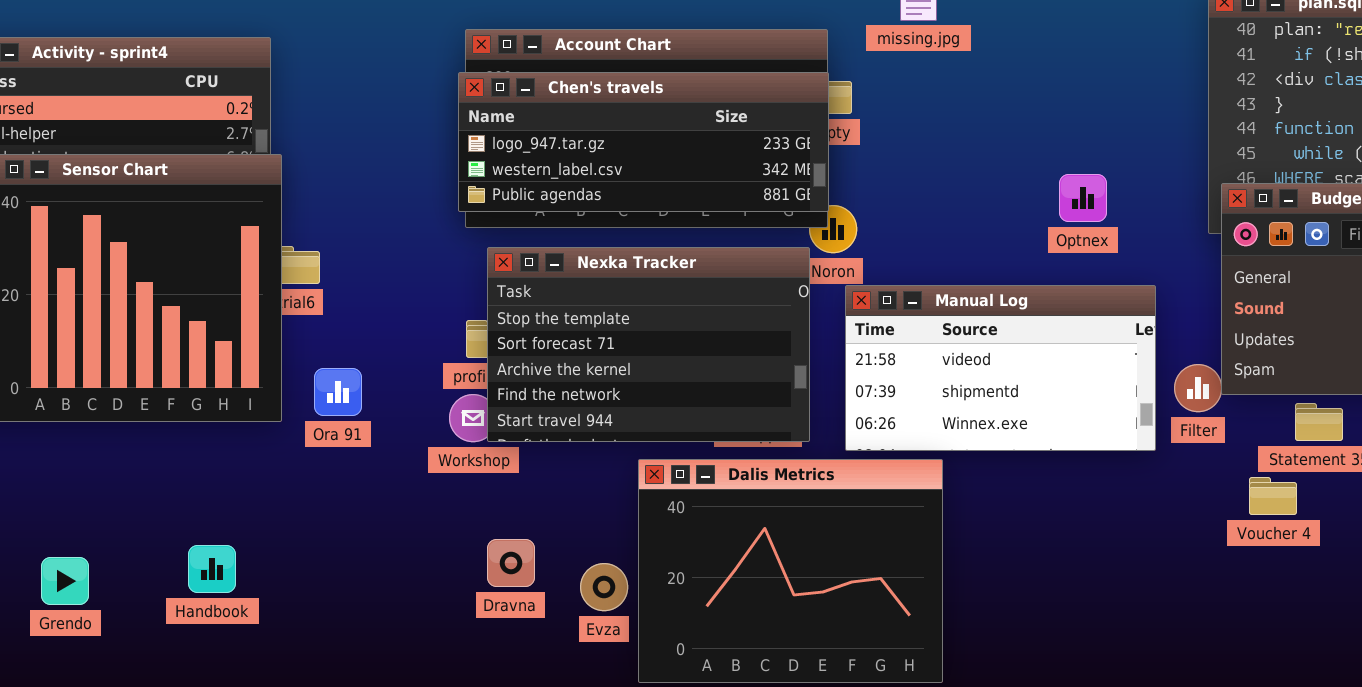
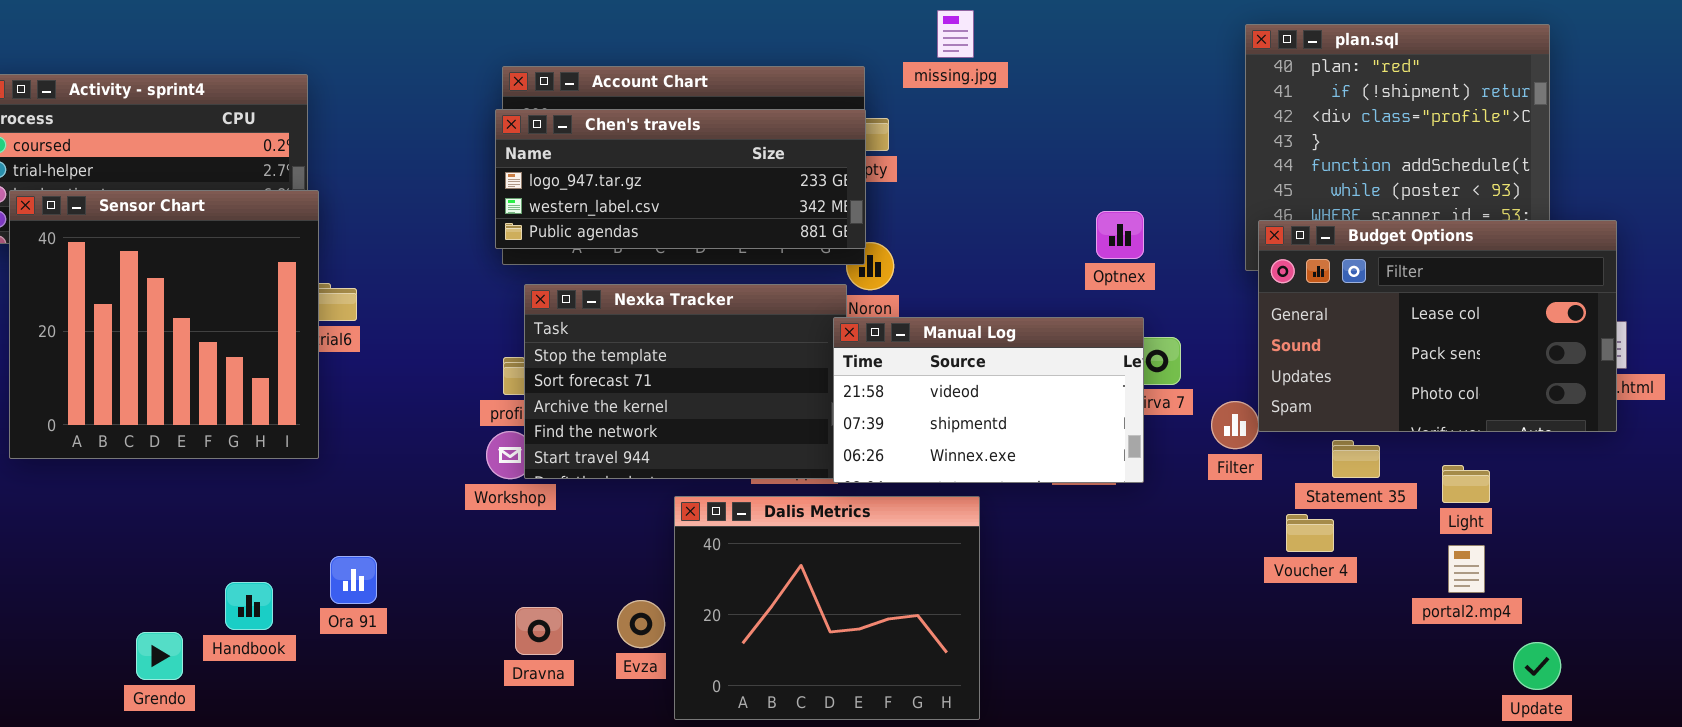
Manual Log: [845,285,1156,451] -> [833,317,1144,483], moved
Ora 91: [314,368,362,416] -> [330,556,377,604], moved
Dravna: [487,539,535,587] -> [515,607,563,655], moved
Grendo: [41,557,89,605] -> [136,632,183,680], moved

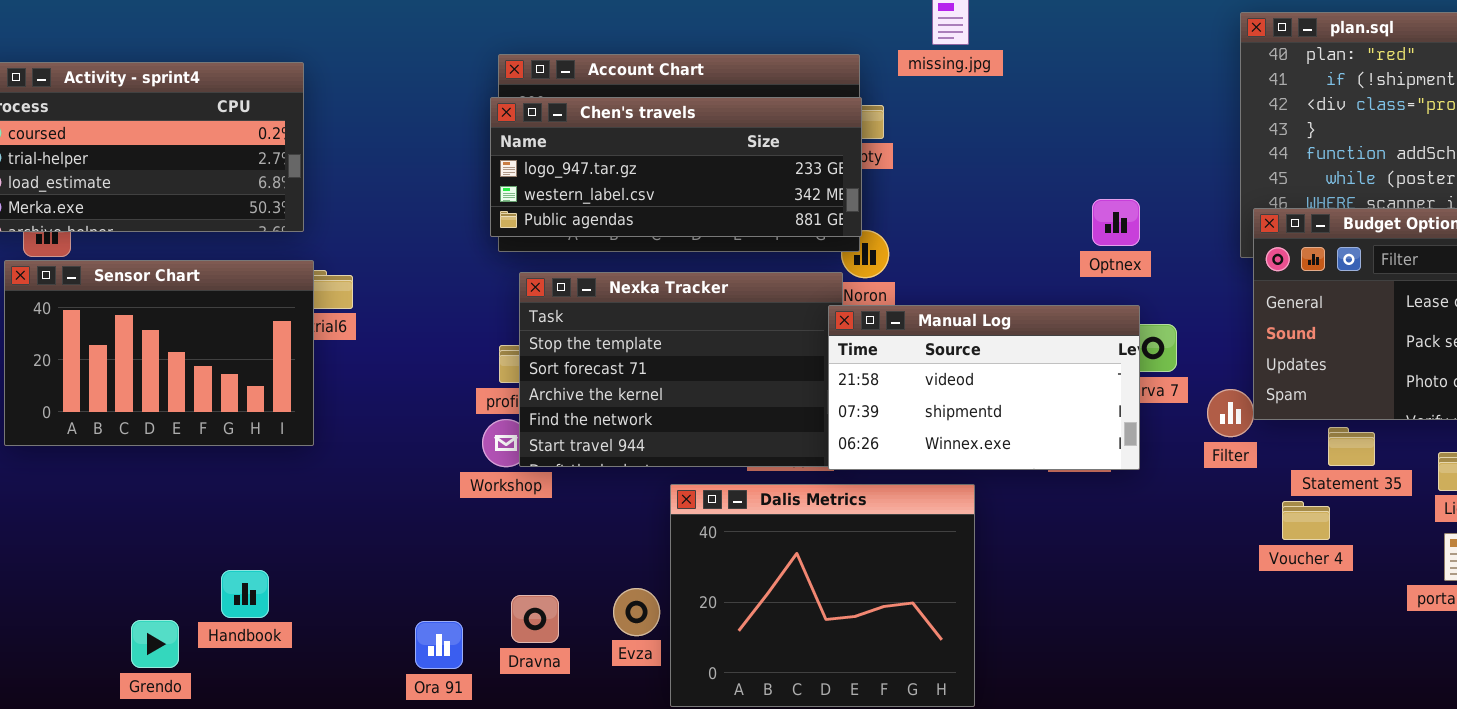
Sensor Chart: [9,190,319,459] -> [4,260,314,446], resized
Ora 91: [330,556,377,604] -> [415,621,463,669], moved

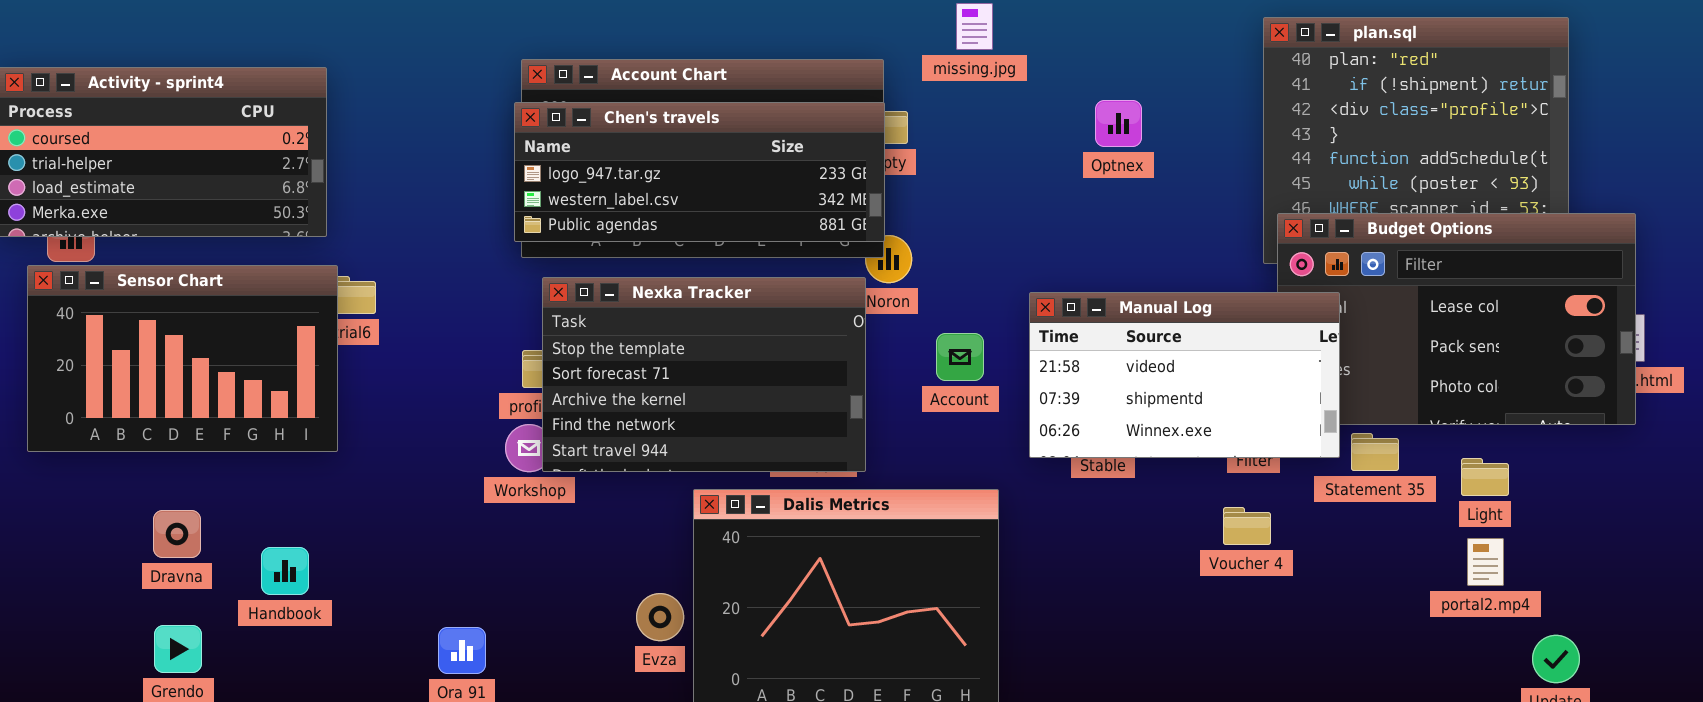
Optnex: [1092,199,1140,246] -> [1095,100,1142,147], moved
Manual Log: [828,305,1140,470] -> [1029,292,1340,458], moved
Voucher 4: [1282,501,1330,540] -> [1223,507,1271,545], moved
Handbook: [221,570,269,618] -> [261,547,309,595], moved
Dravna: [511,595,559,643] -> [153,510,201,558], moved

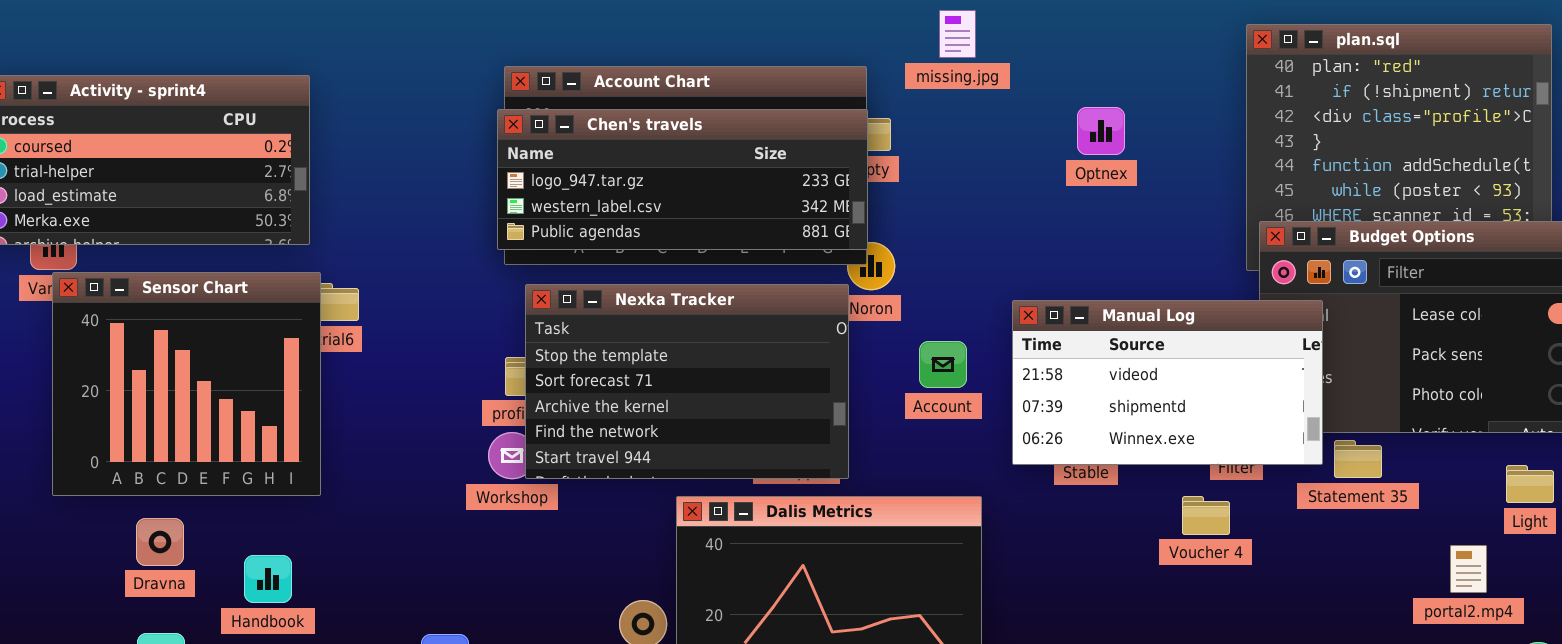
Sensor Chart: [27,265,338,452] -> [52,272,321,496], resized
Light: [1461,458,1509,496] -> [1506,465,1554,503], moved
Voucher 4: [1223,507,1271,545] -> [1182,496,1230,535], moved

